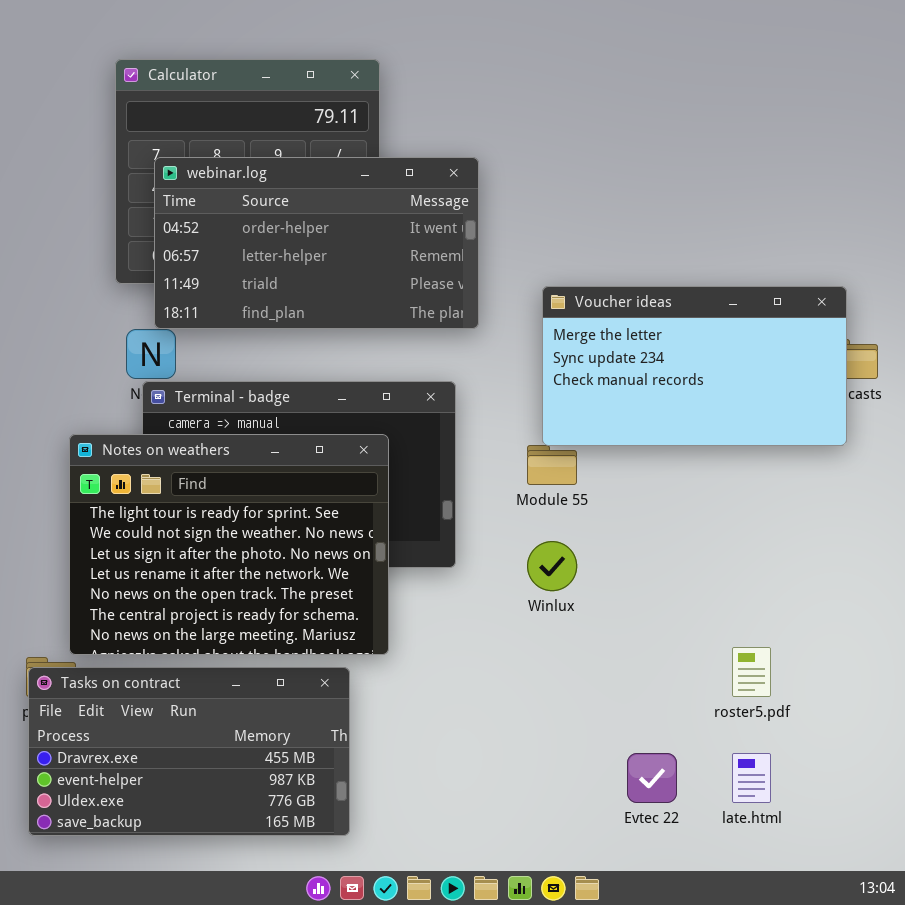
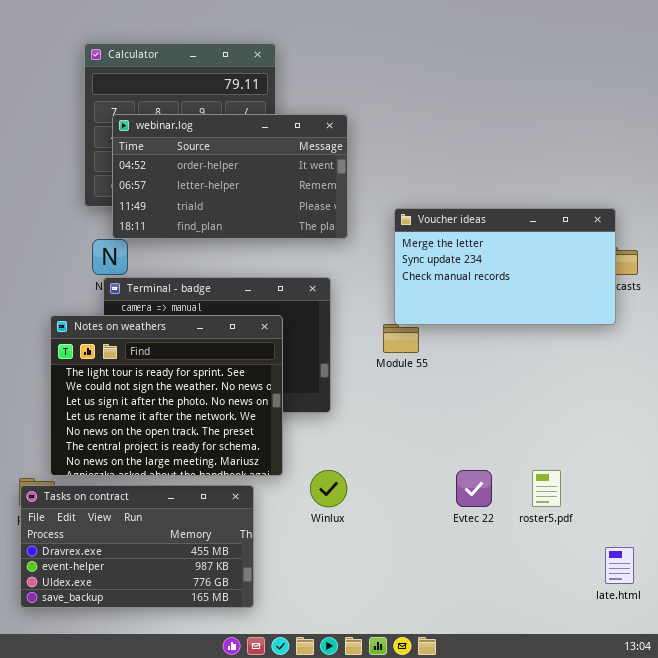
Winlux: [527,541,577,591] -> [310,470,347,507], moved
Evtec 22: [627,753,677,803] -> [456,470,492,507], moved
late.html: [732,753,771,803] -> [605,547,634,584], moved

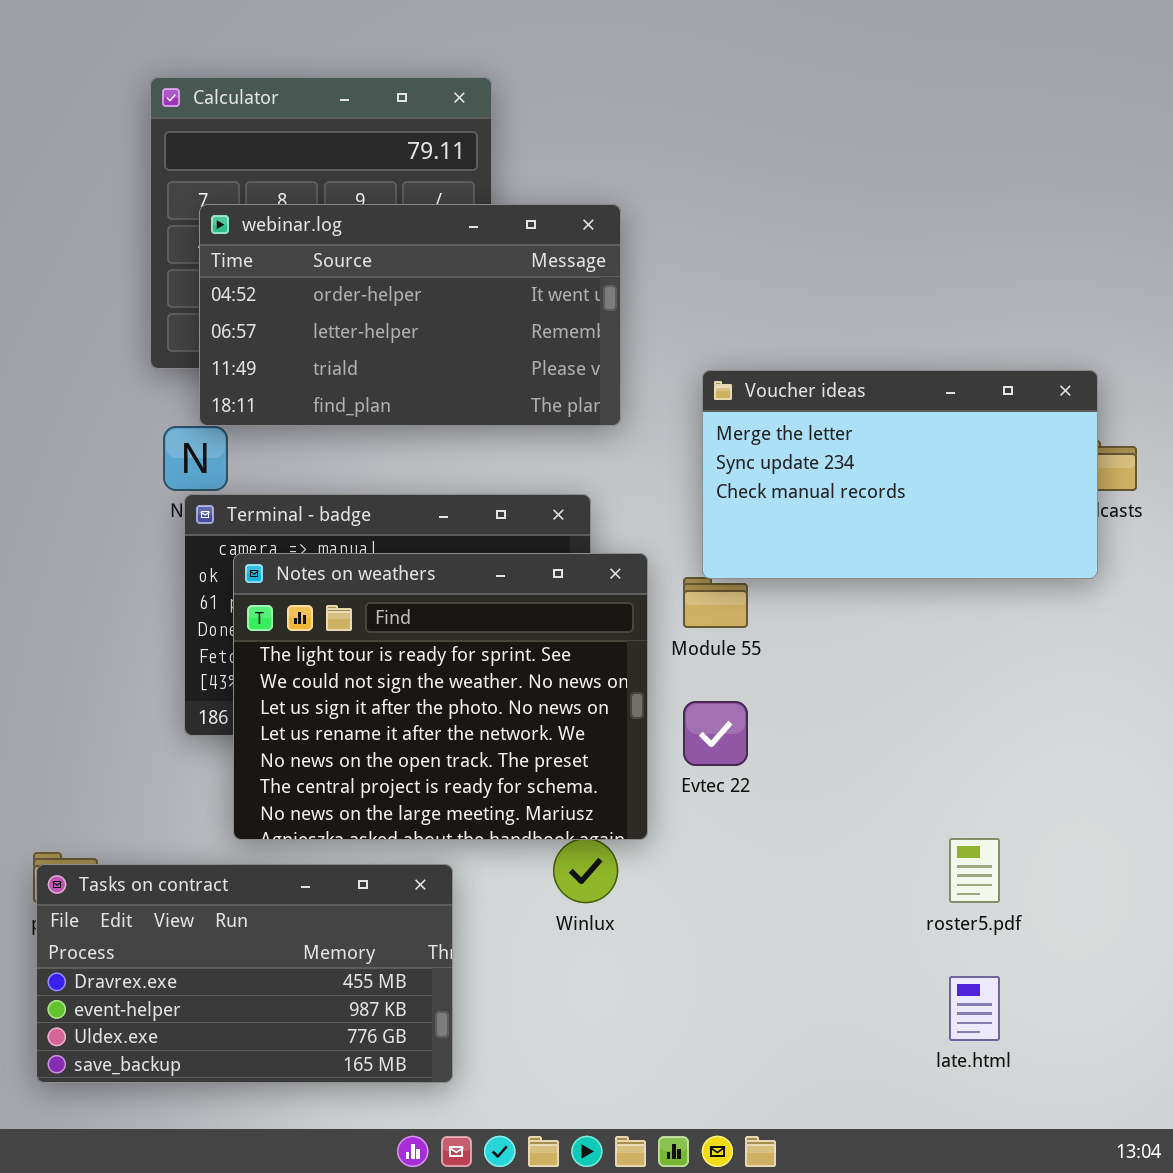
Notes on weathers: [50,315,283,476] -> [233,553,648,840], moved
Evtec 22: [456,470,492,507] -> [683,701,748,766], moved
late.html: [605,547,634,584] -> [949,976,1000,1041], moved

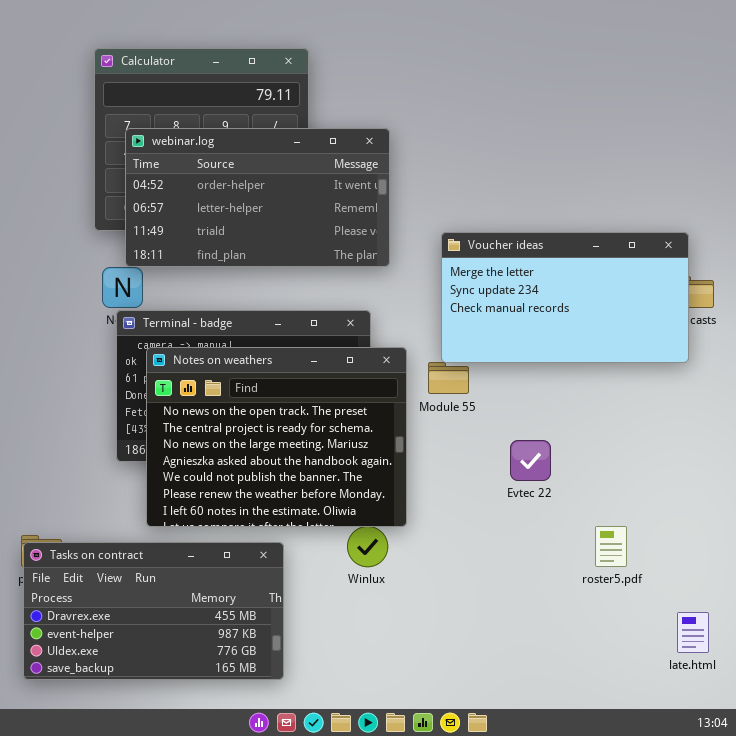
Notes on weathers: [233,553,648,840] -> [146,347,407,527], scrolled down 4 rows
Evtec 22: [683,701,748,766] -> [510,440,551,481], moved
late.html: [949,976,1000,1041] -> [677,612,709,653], moved

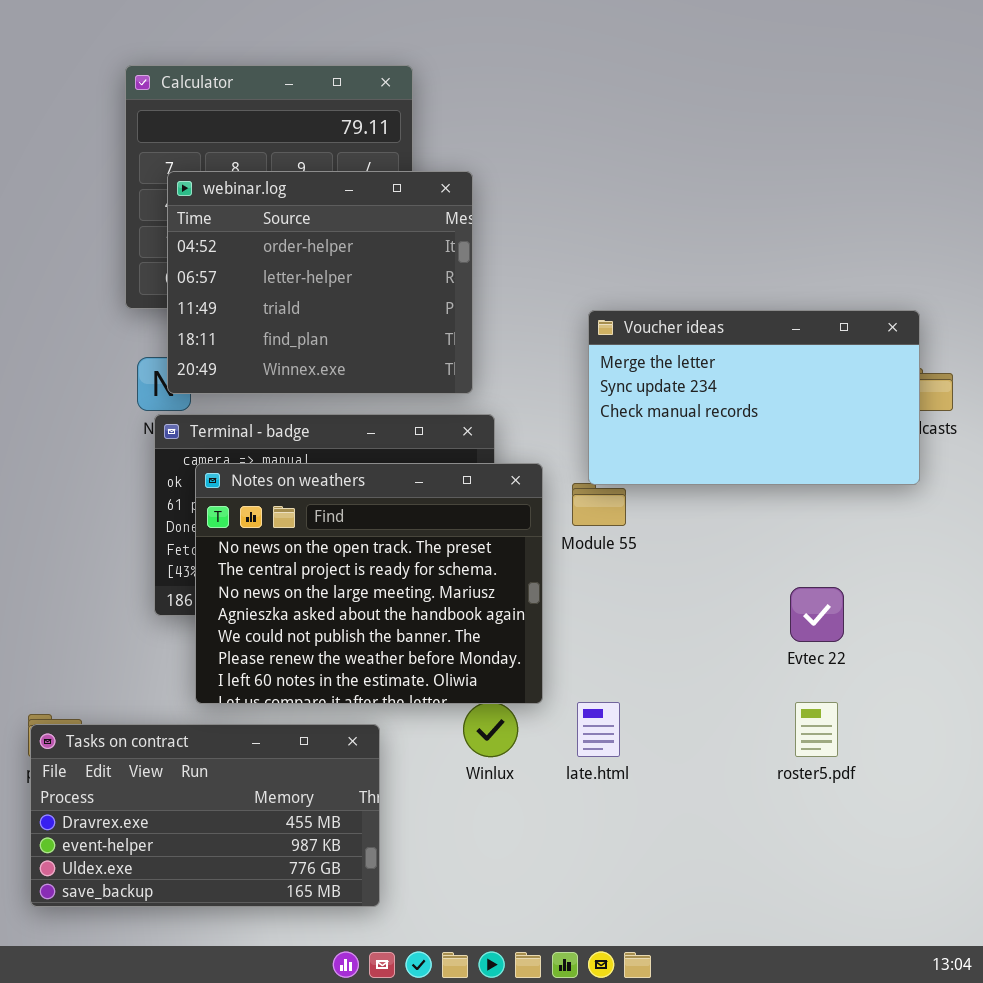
webinar.log: [125,128,390,267] -> [167,171,473,394], resized
Evtec 22: [510,440,551,481] -> [790,587,844,642], moved
late.html: [677,612,709,653] -> [577,702,620,757], moved

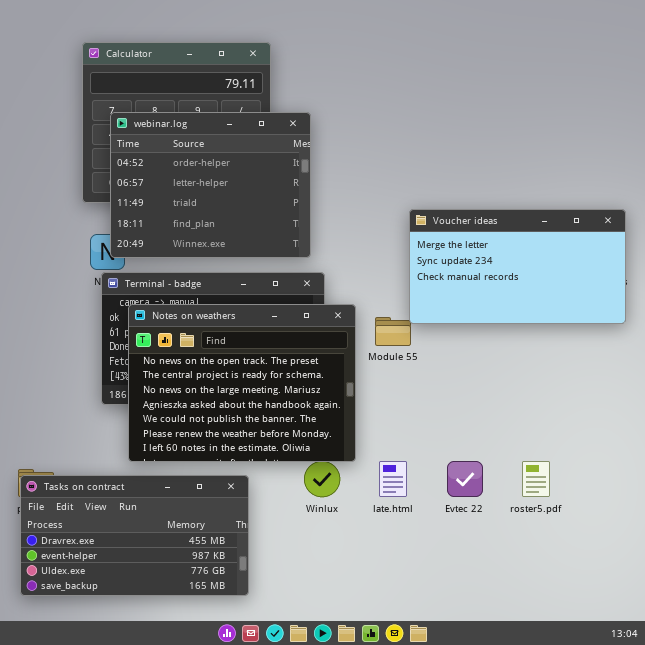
Voucher ideas: [588,310,920,485] -> [409,209,626,324], moved
Evtec 22: [790,587,844,642] -> [447,461,483,497], moved

